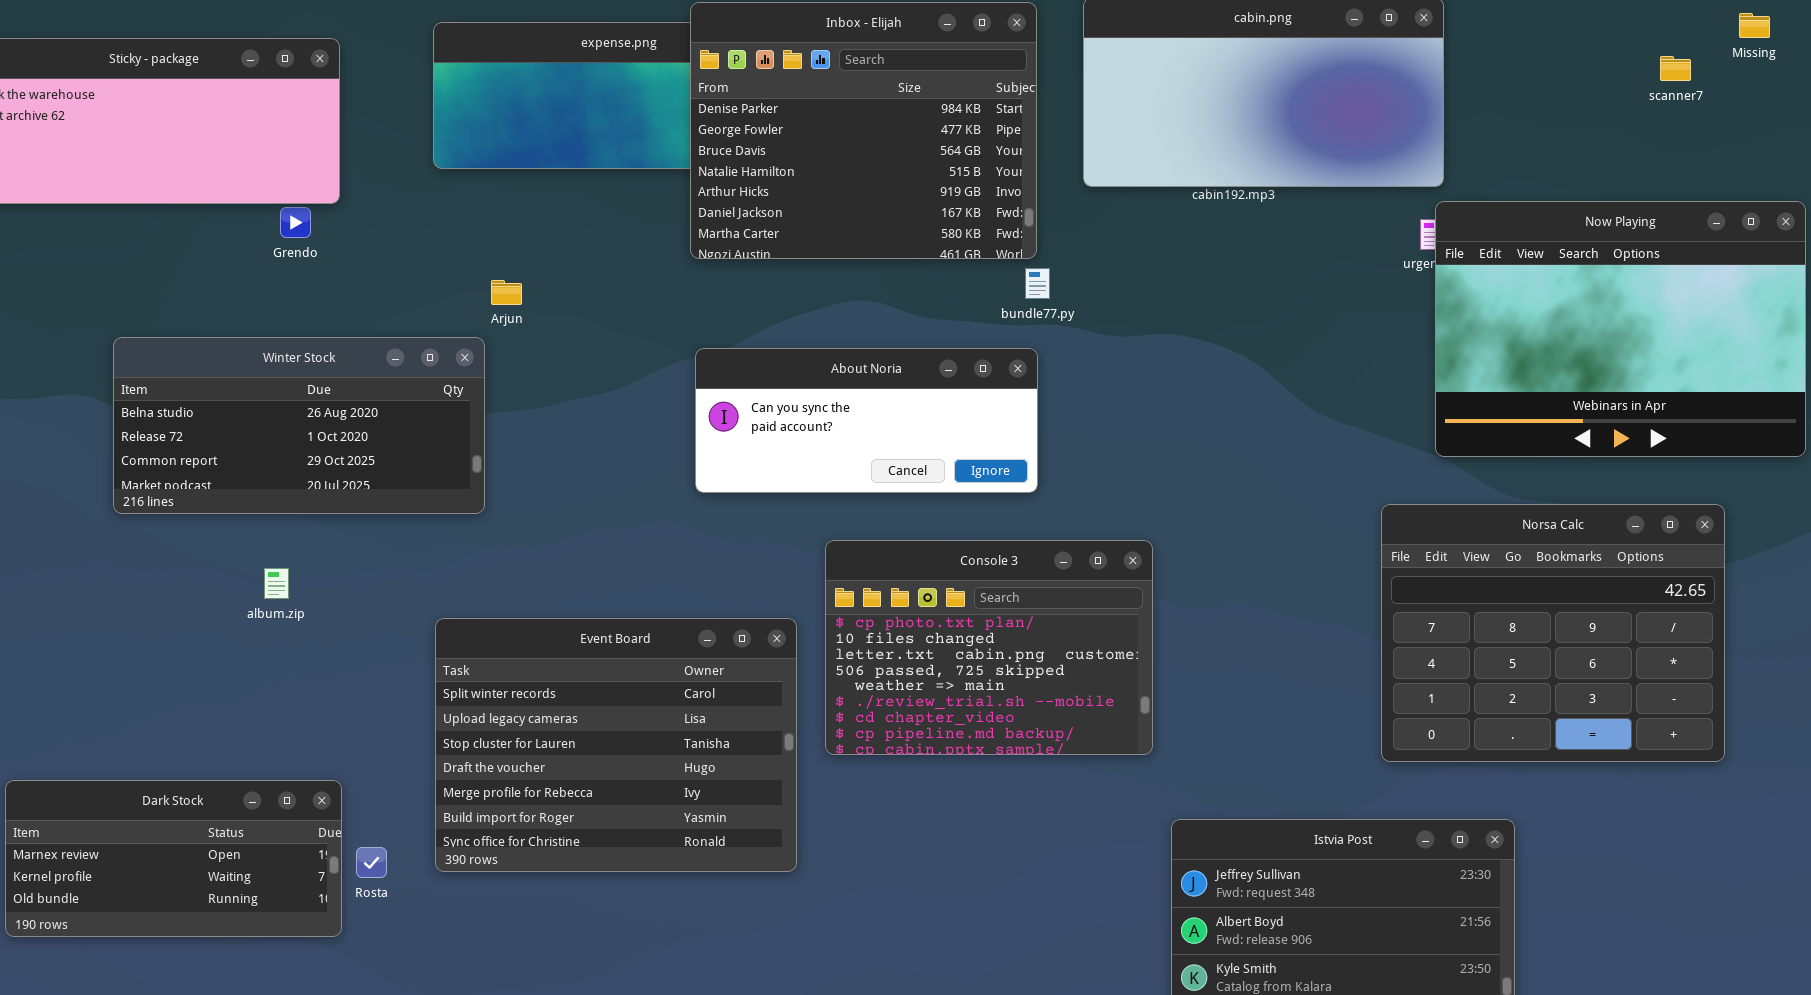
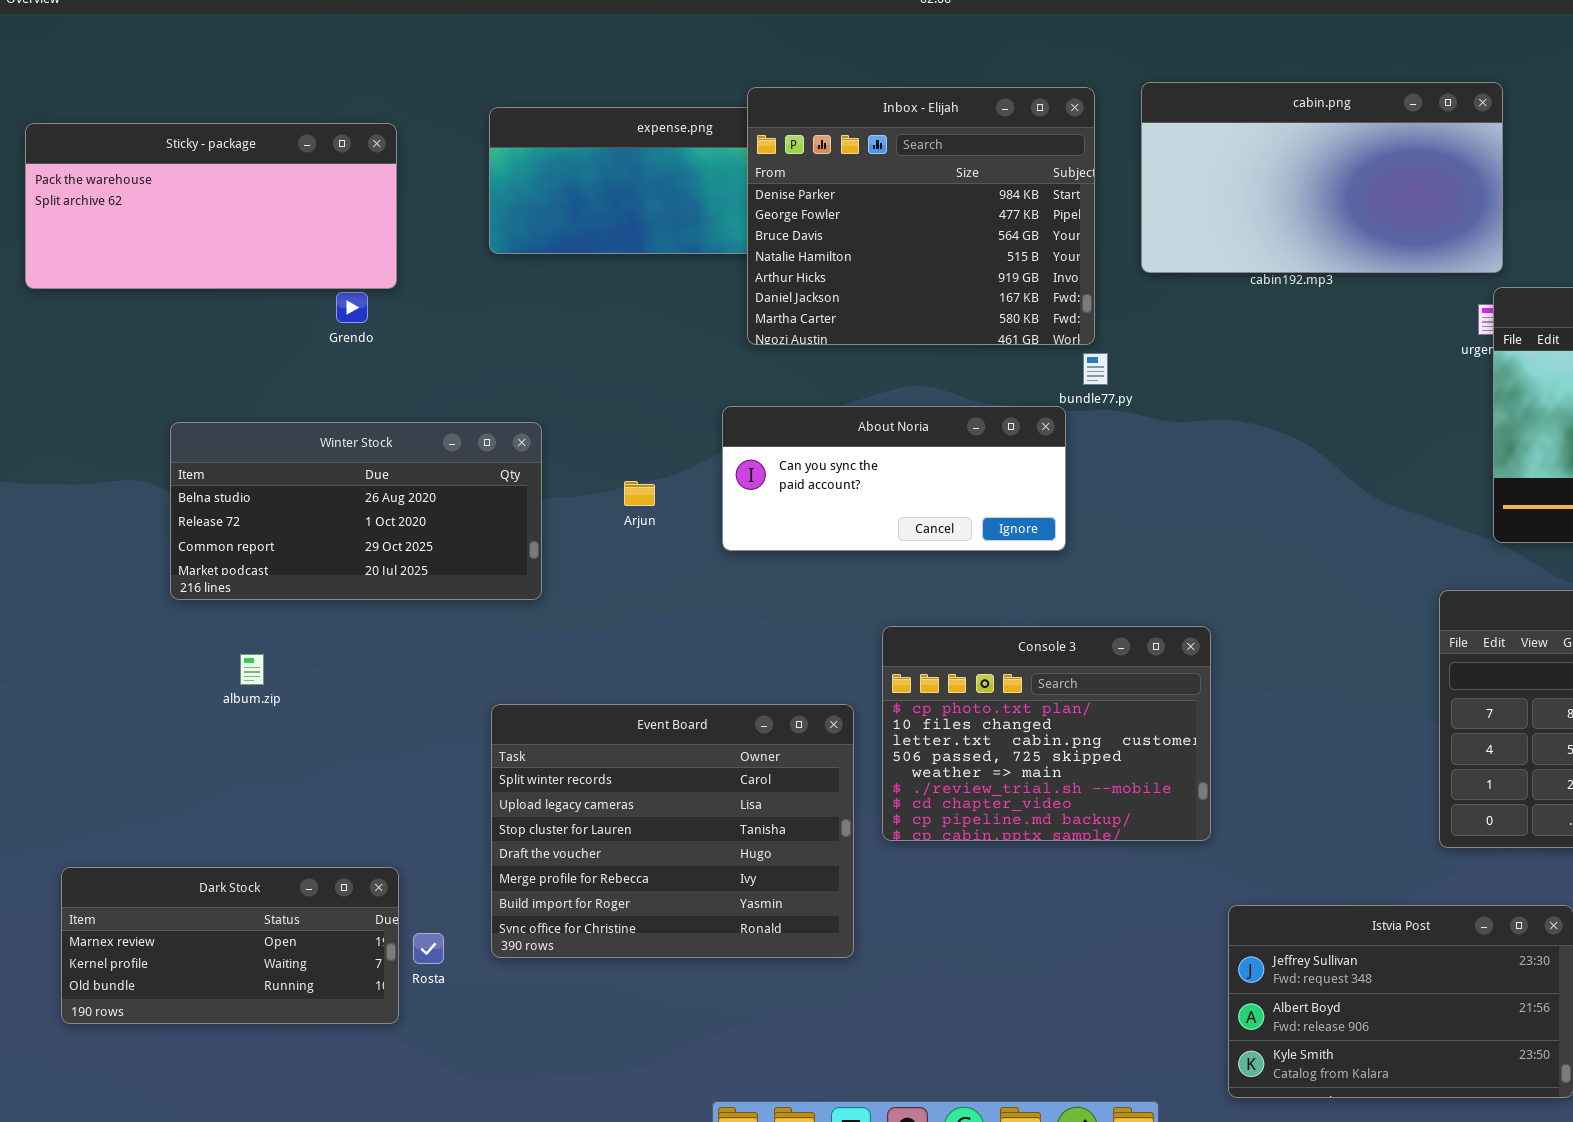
Arjun: [491,280,522,305] -> [624,481,655,506], moved
About Noria: [695,348,1038,493] -> [722,406,1066,551], moved
album.zip: [264,568,289,599] -> [240,654,264,685], moved

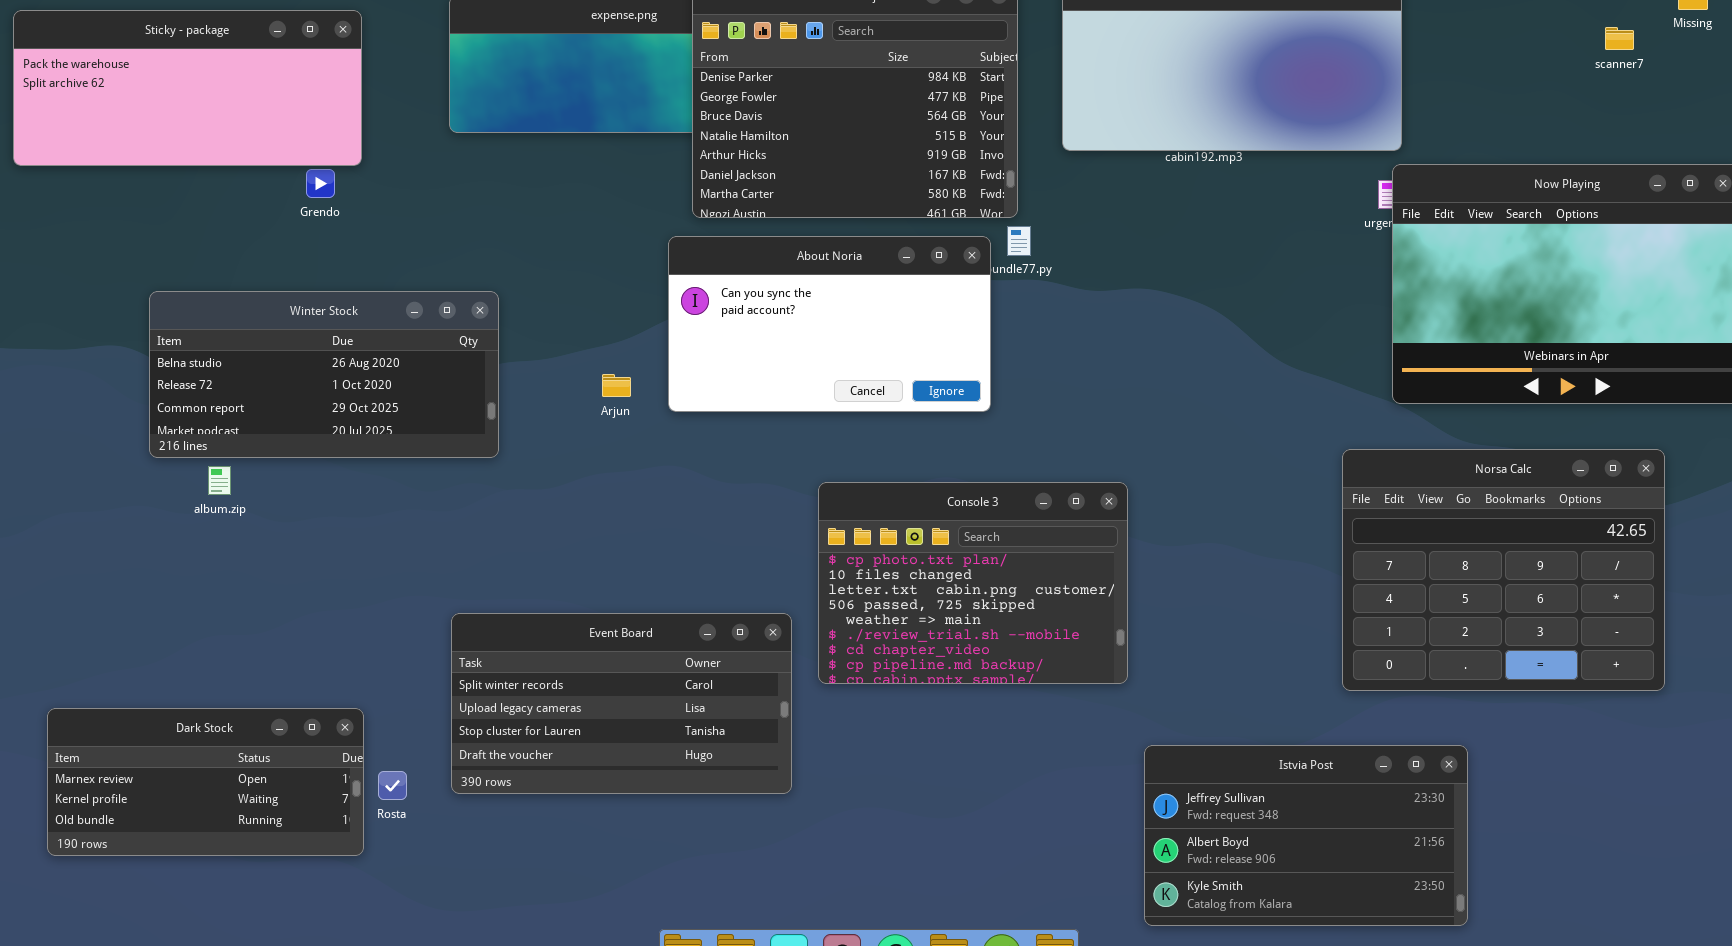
About Noria: [722,406,1066,551] -> [668,236,991,412], resized
Arjun: [624,481,655,506] -> [602,374,631,397], moved
album.zip: [240,654,264,685] -> [208,466,231,495], moved
Event Board: [491,704,854,958] -> [451,613,792,794], resized

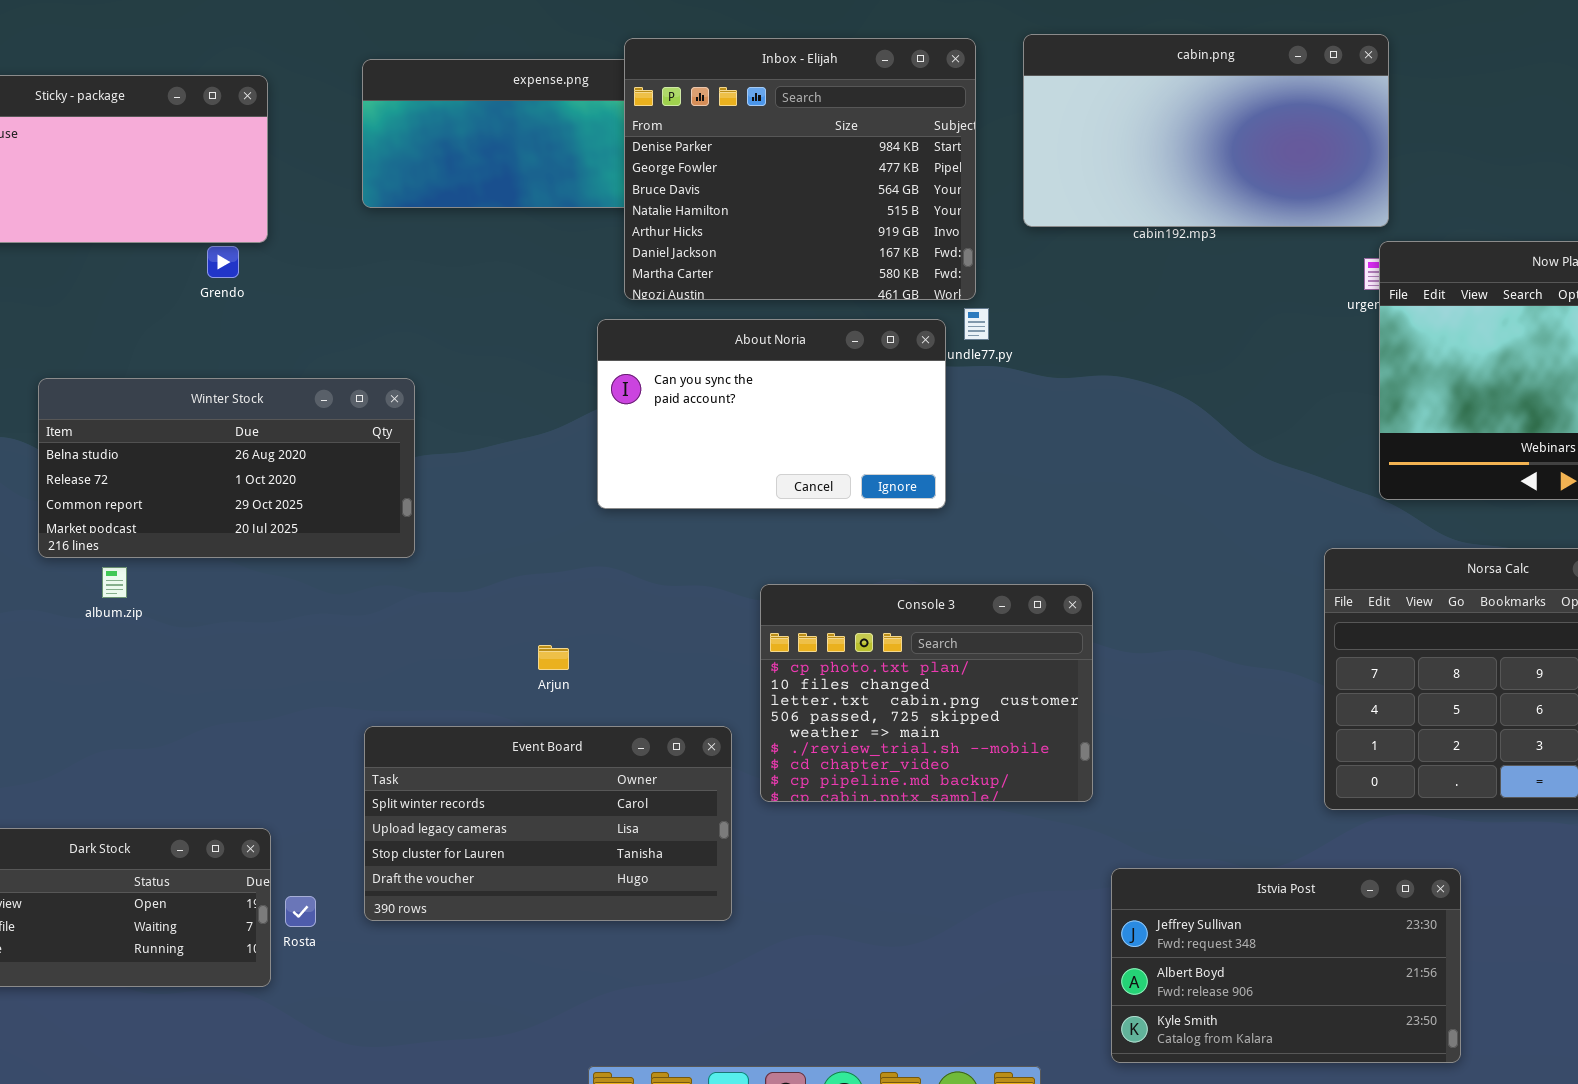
Arjun: [602,374,631,397] -> [538,645,569,670], moved

